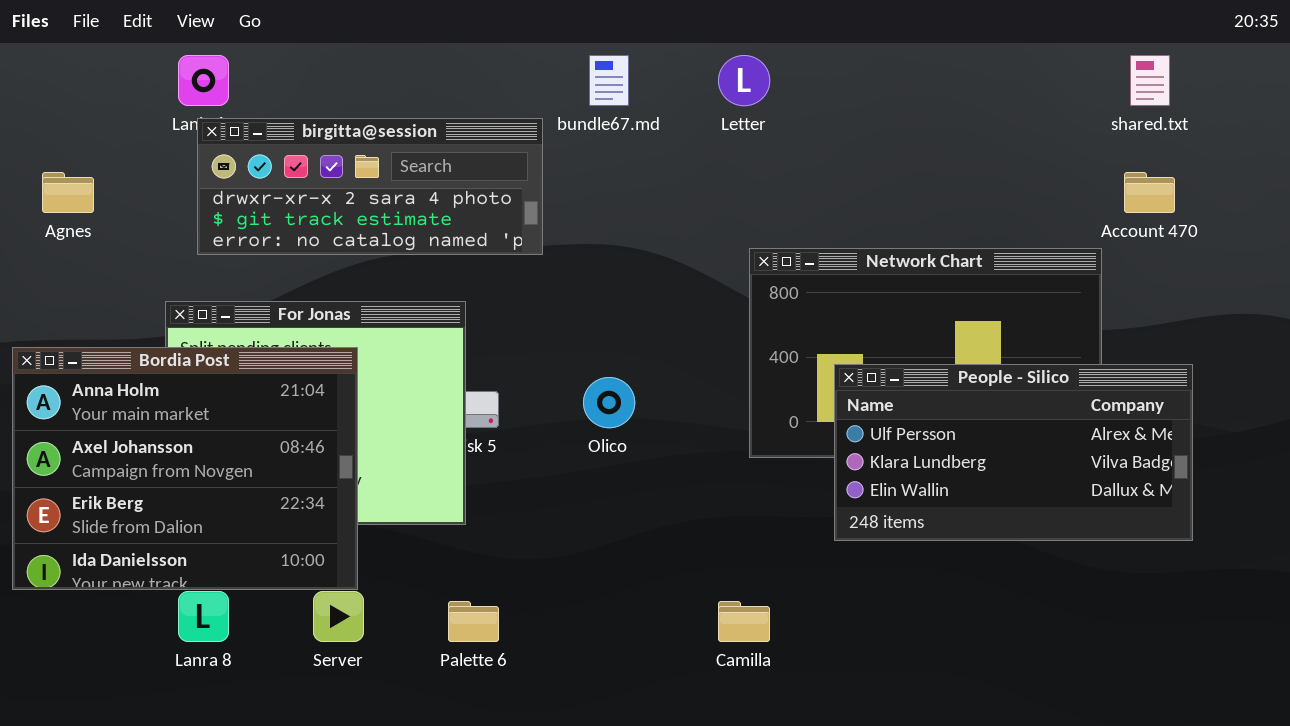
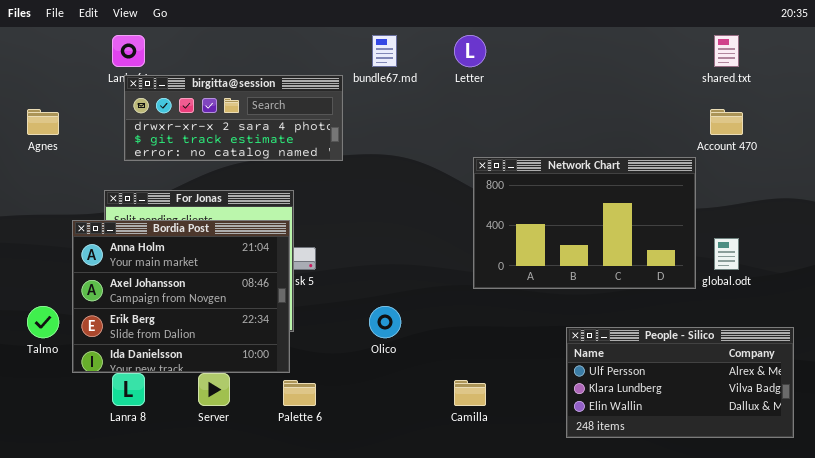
Bordia Post: [12,347,358,590] -> [72,220,290,373], moved
People - Silico: [834,364,1193,541] -> [566,327,794,438], moved
Olico: [583,377,635,428] -> [369,306,401,338], moved

